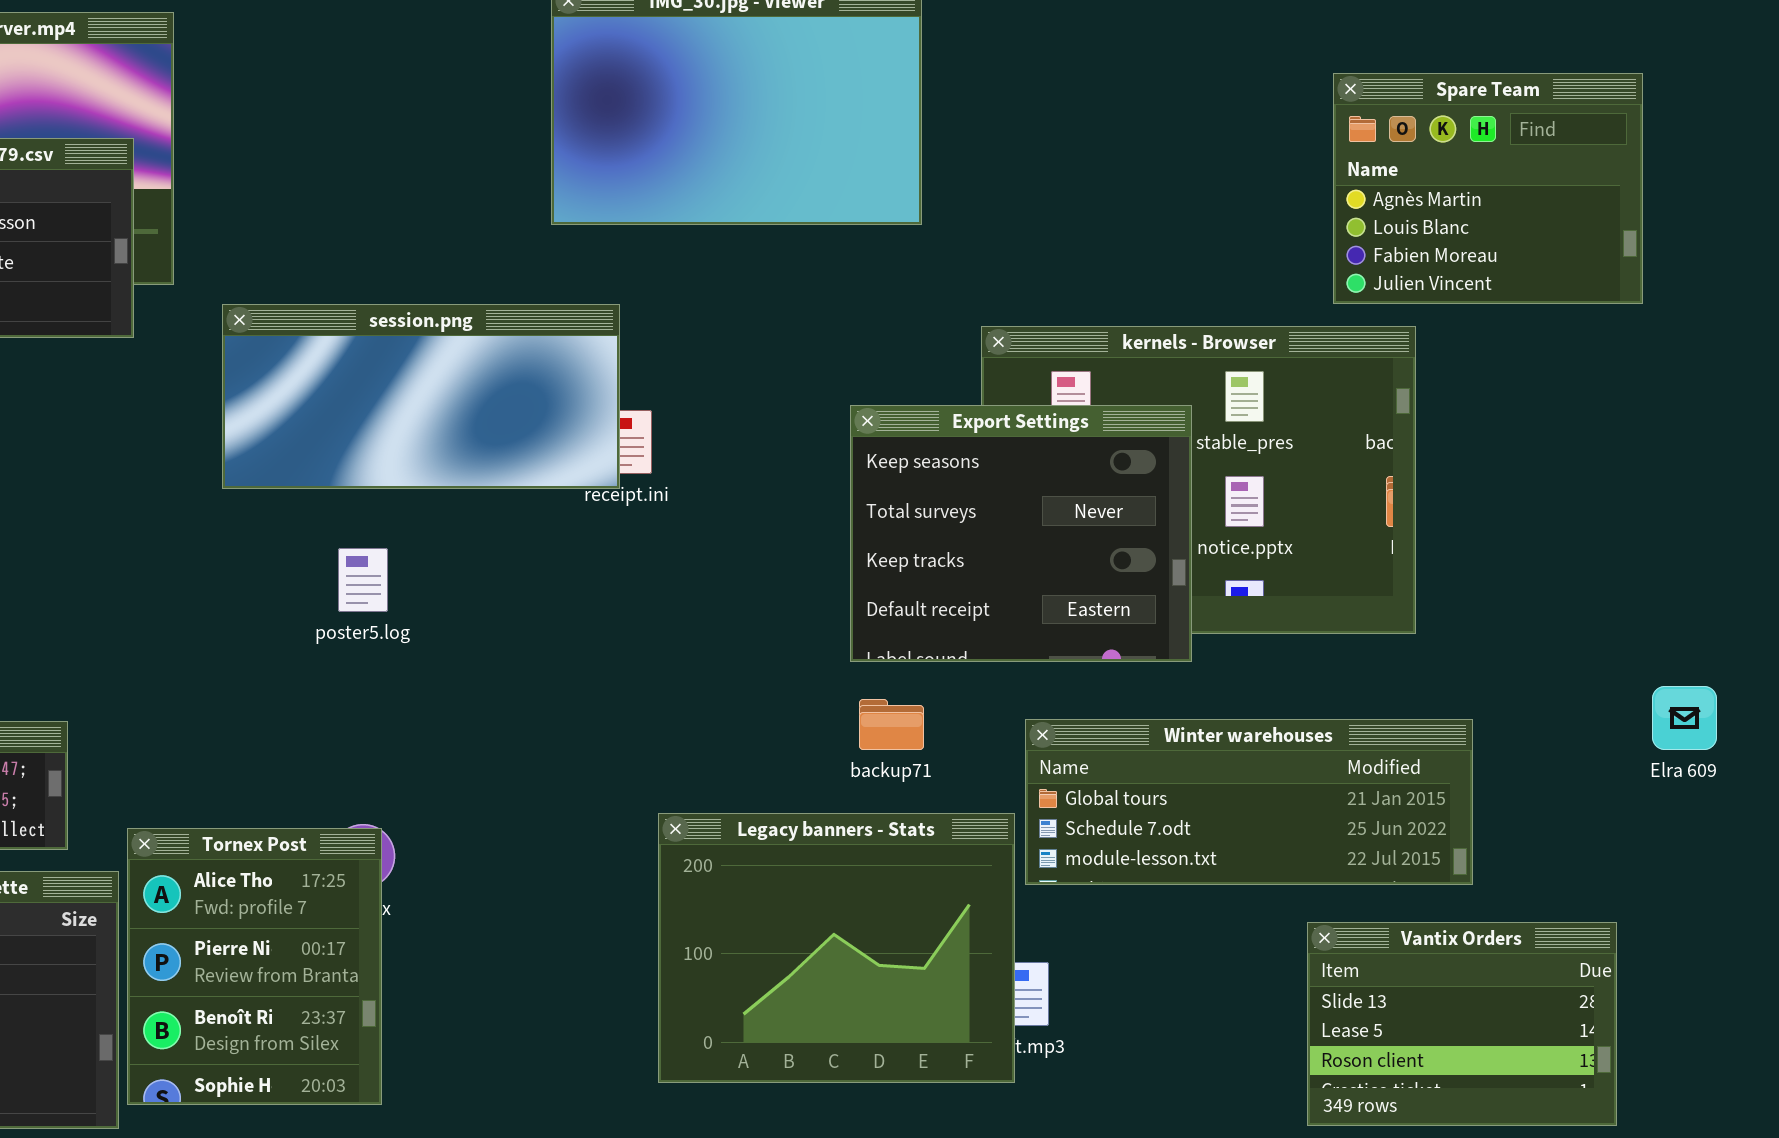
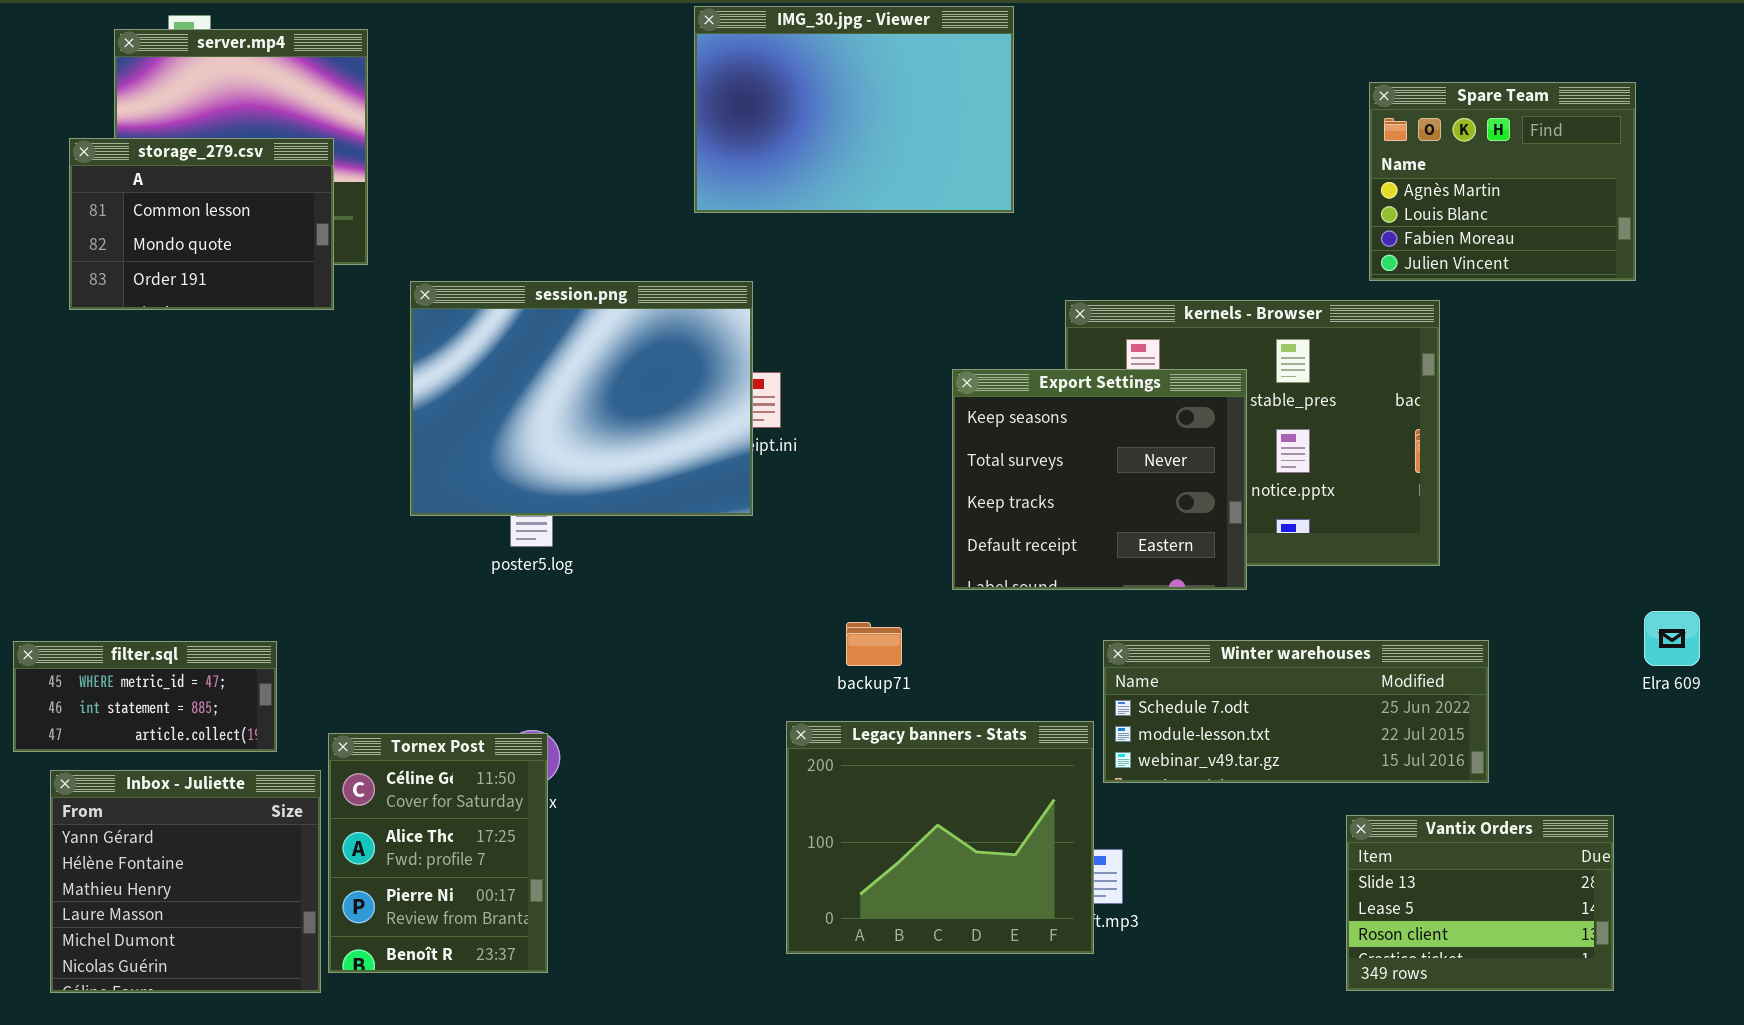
session.png: [222,304,620,489] -> [410,281,753,516], resized
backup71: [859,699,924,750] -> [846,622,902,666], moved
Winter warehouses: [1025,719,1473,885] -> [1103,640,1489,783], scrolled down 1 row
Tornex Post: [127,828,382,1105] -> [328,733,548,973], scrolled up 1 row

